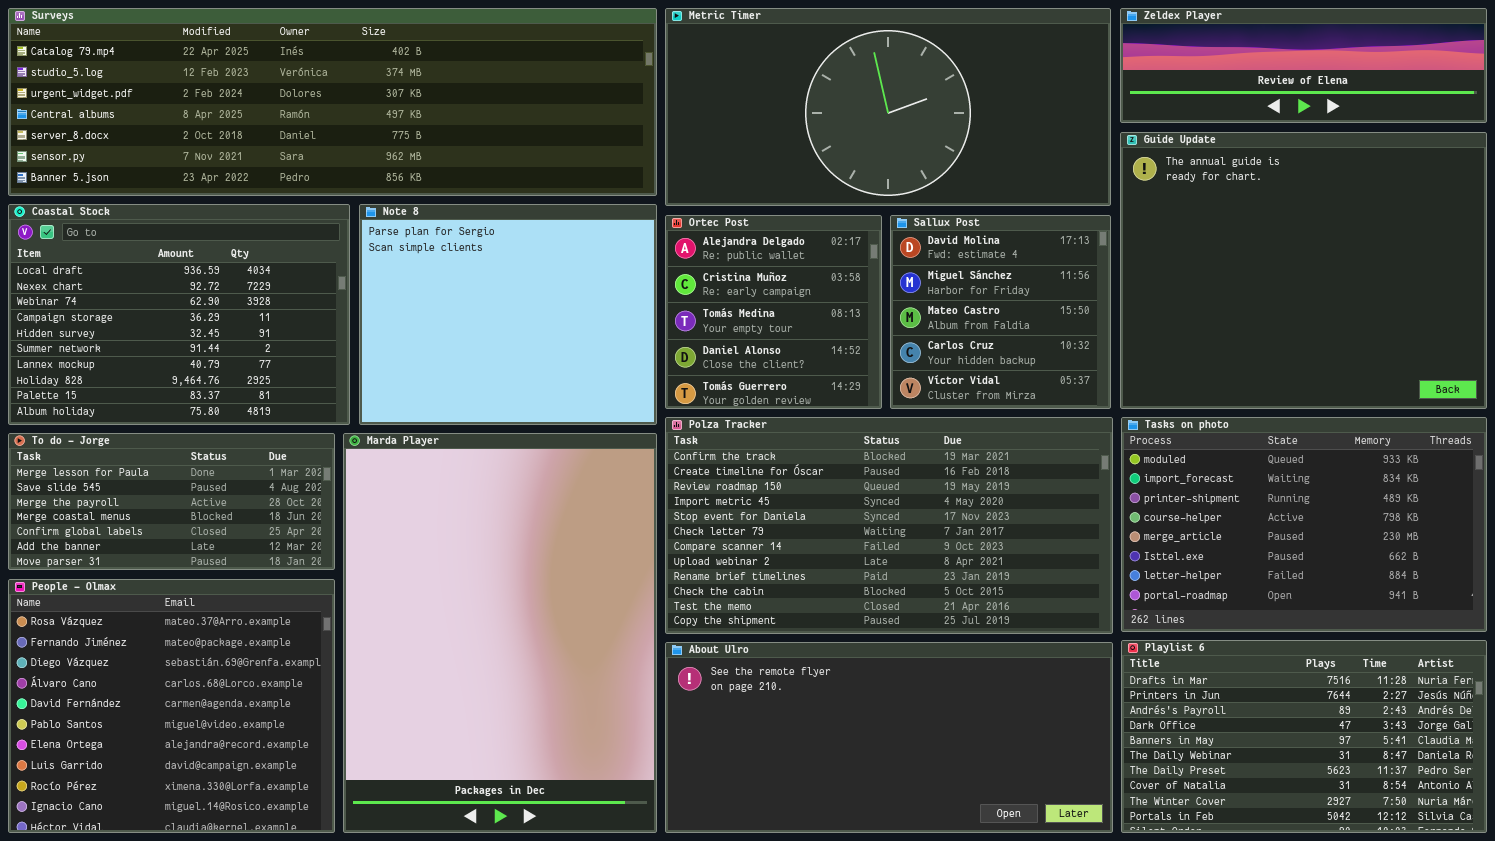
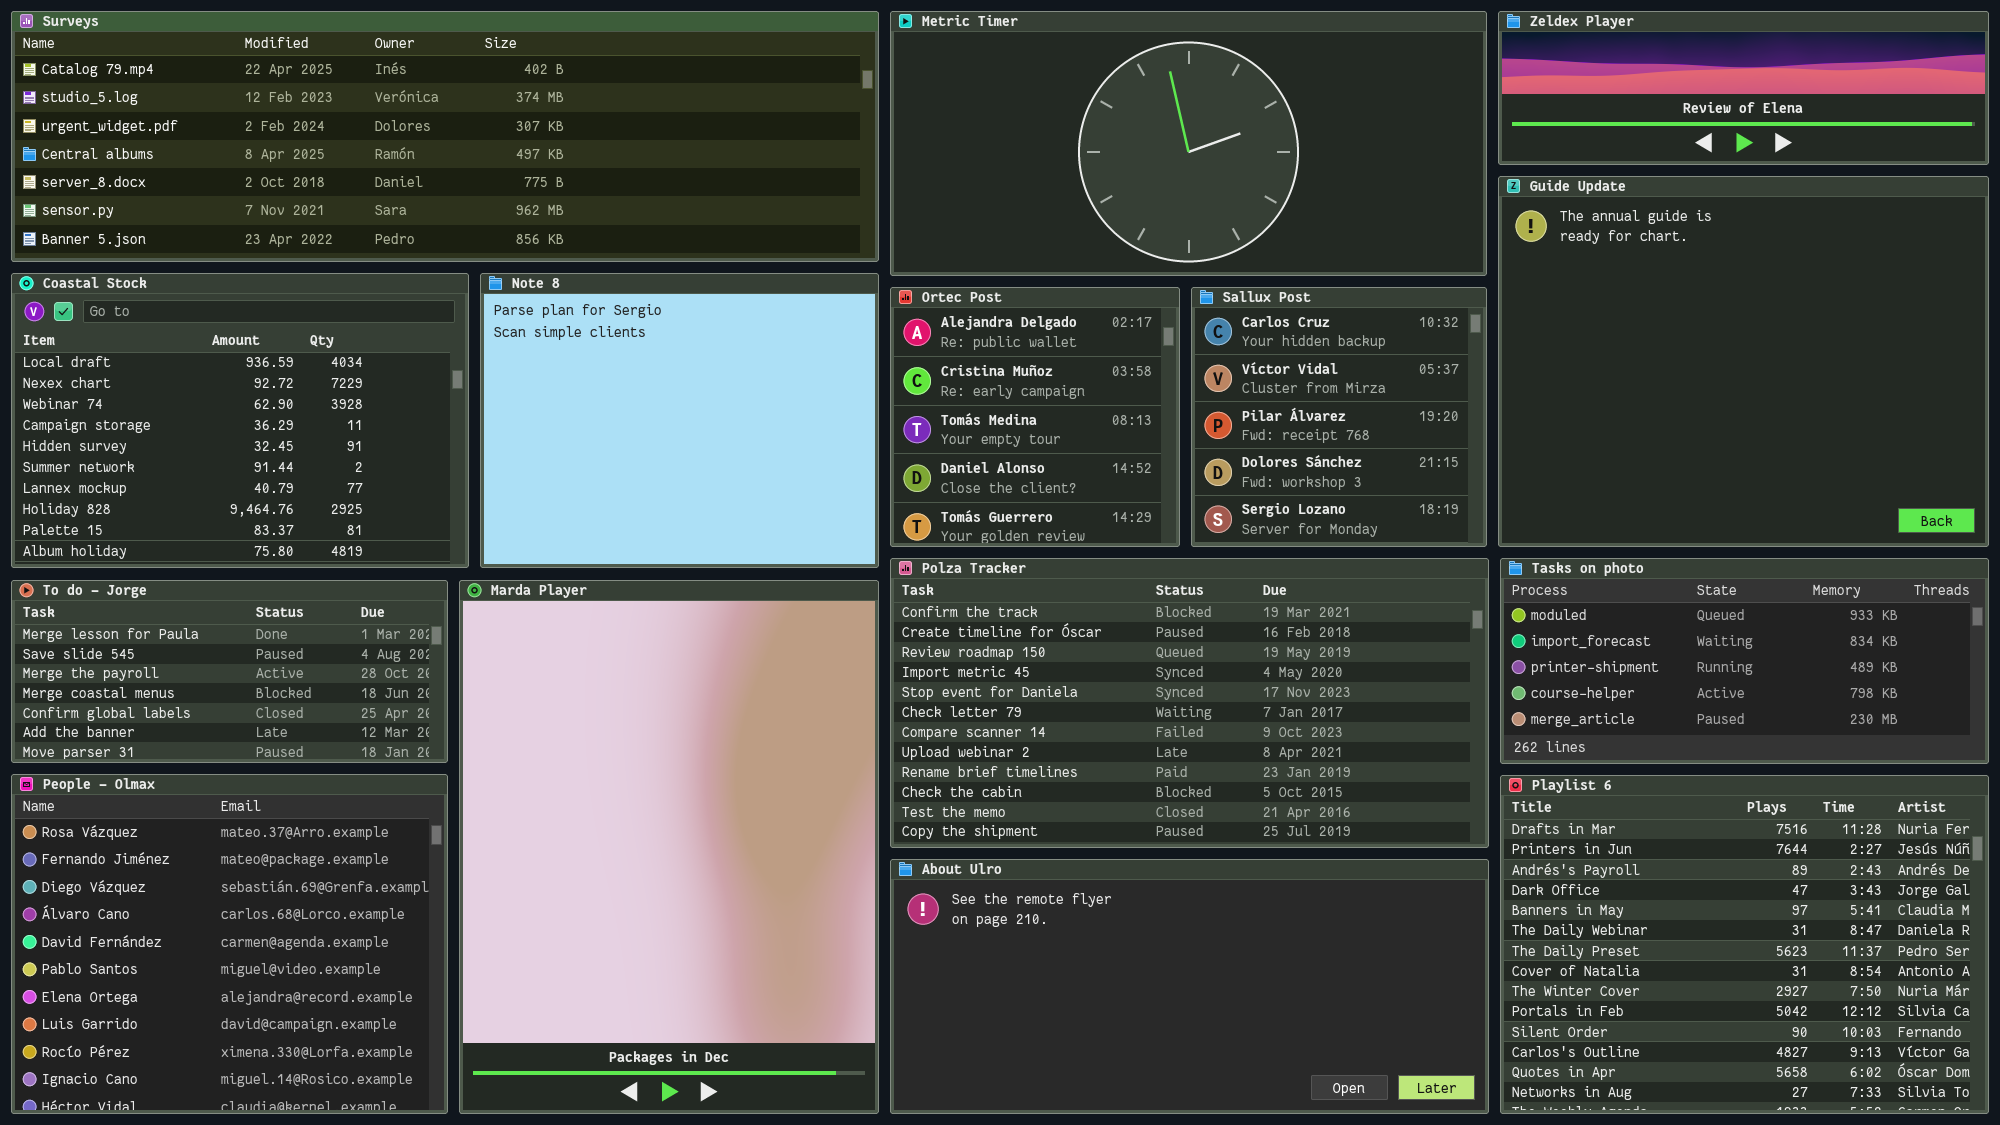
Sallux Post: [890,215,1111,409] -> [1191,287,1487,547], scrolled down 3 rows
Tasks on photo: [1121,417,1487,632] -> [1500,558,1989,764], resized
Playlist 6: [1121,640,1487,833] -> [1500,775,1989,1114], resized

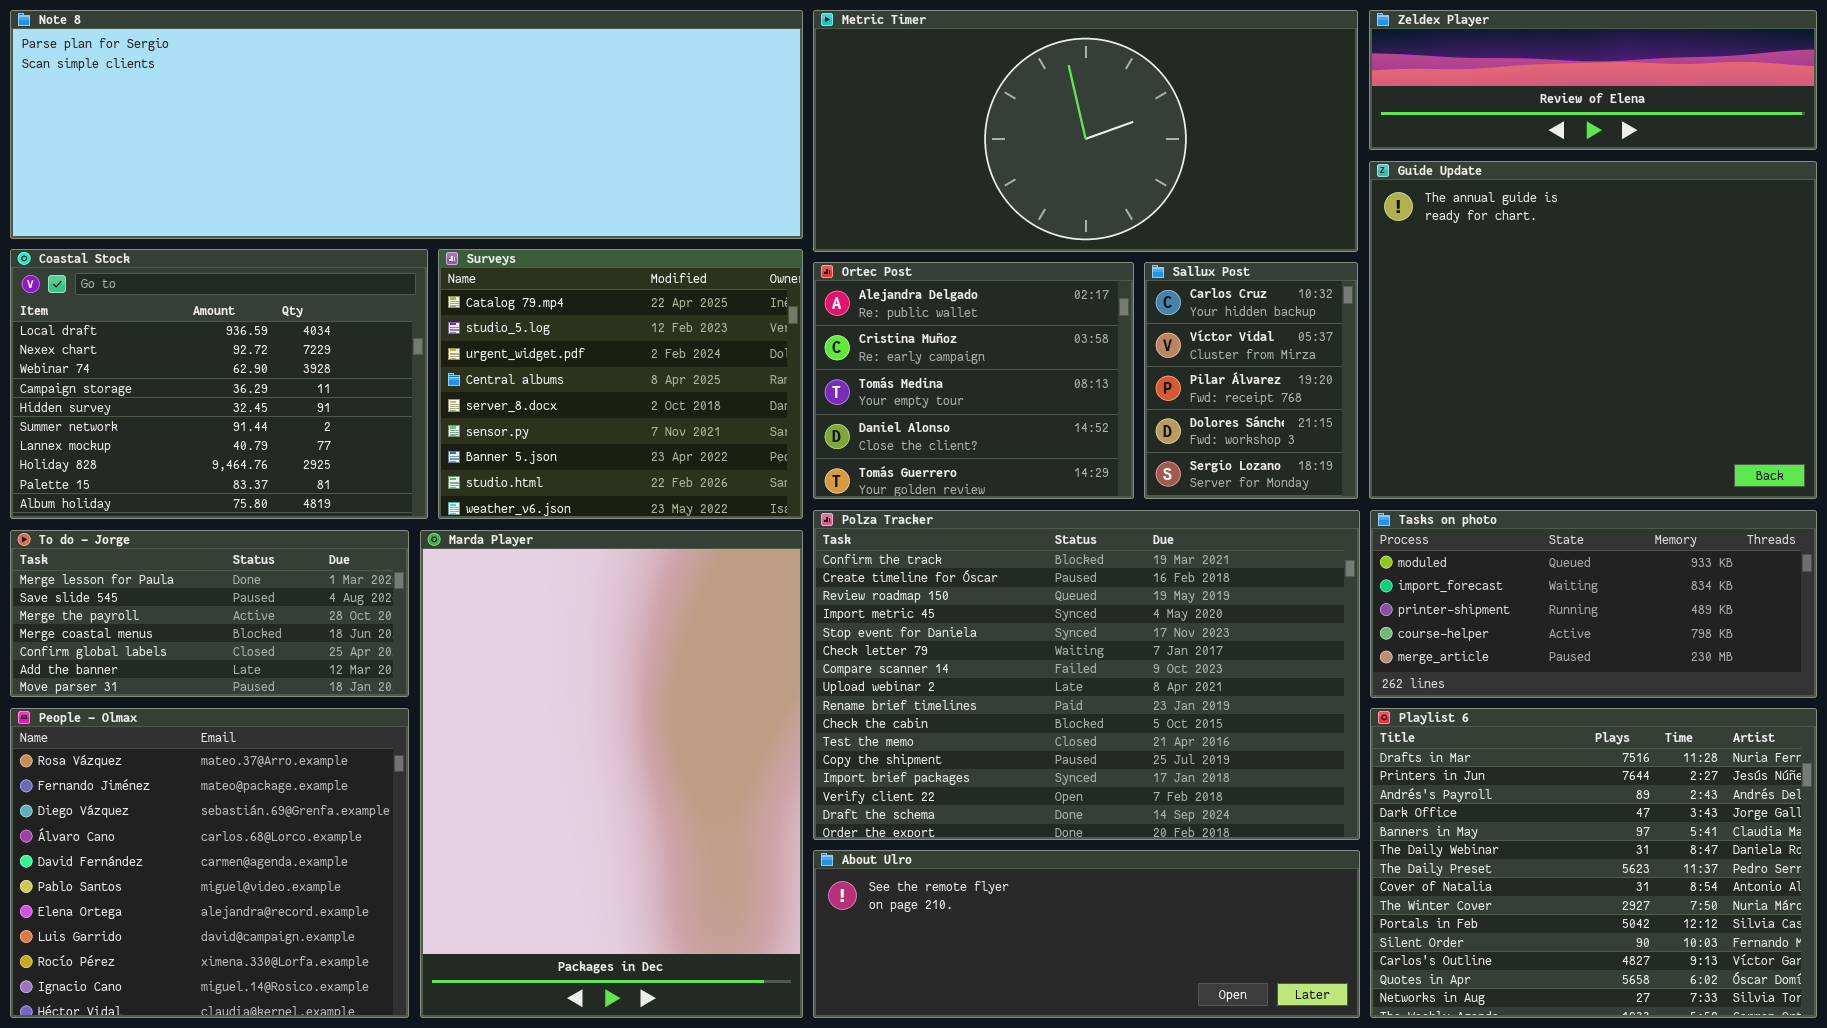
Surveys: [11,11,879,262] -> [438,249,803,519], moved, resized
Note 8: [480,273,879,568] -> [10,10,803,239], moved, resized
Ortec Post: [890,287,1180,547] -> [813,262,1134,499], resized
Sallux Post: [1191,287,1487,547] -> [1144,262,1358,499], resized
Polza Tracker: [890,558,1489,848] -> [813,510,1360,840], resized
About Ulro: [890,859,1489,1114] -> [813,850,1360,1018], resized

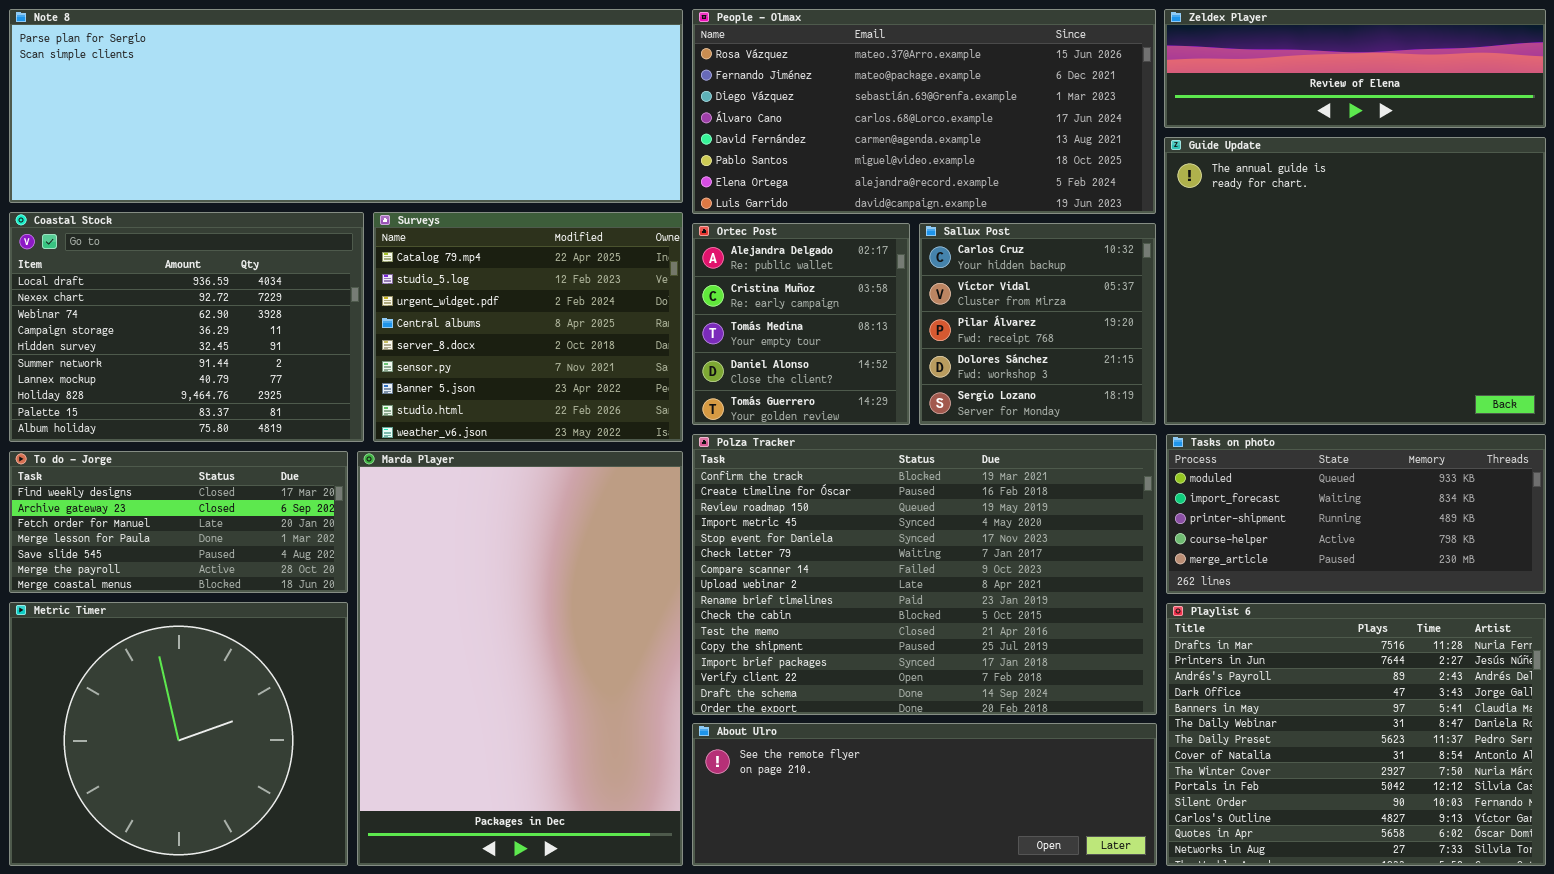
Metric Timer: [813,10,1358,252] -> [9,602,348,866], moved, resized
Ortec Post: [813,262,1134,499] -> [692,223,910,425], resized
Sallux Post: [1144,262,1358,499] -> [919,223,1156,425], resized
To do - Jorge: [10,530,409,697] -> [9,451,348,593], scrolled up 3 rows
People - Olmax: [10,708,409,1018] -> [692,9,1156,214], moved, resized

